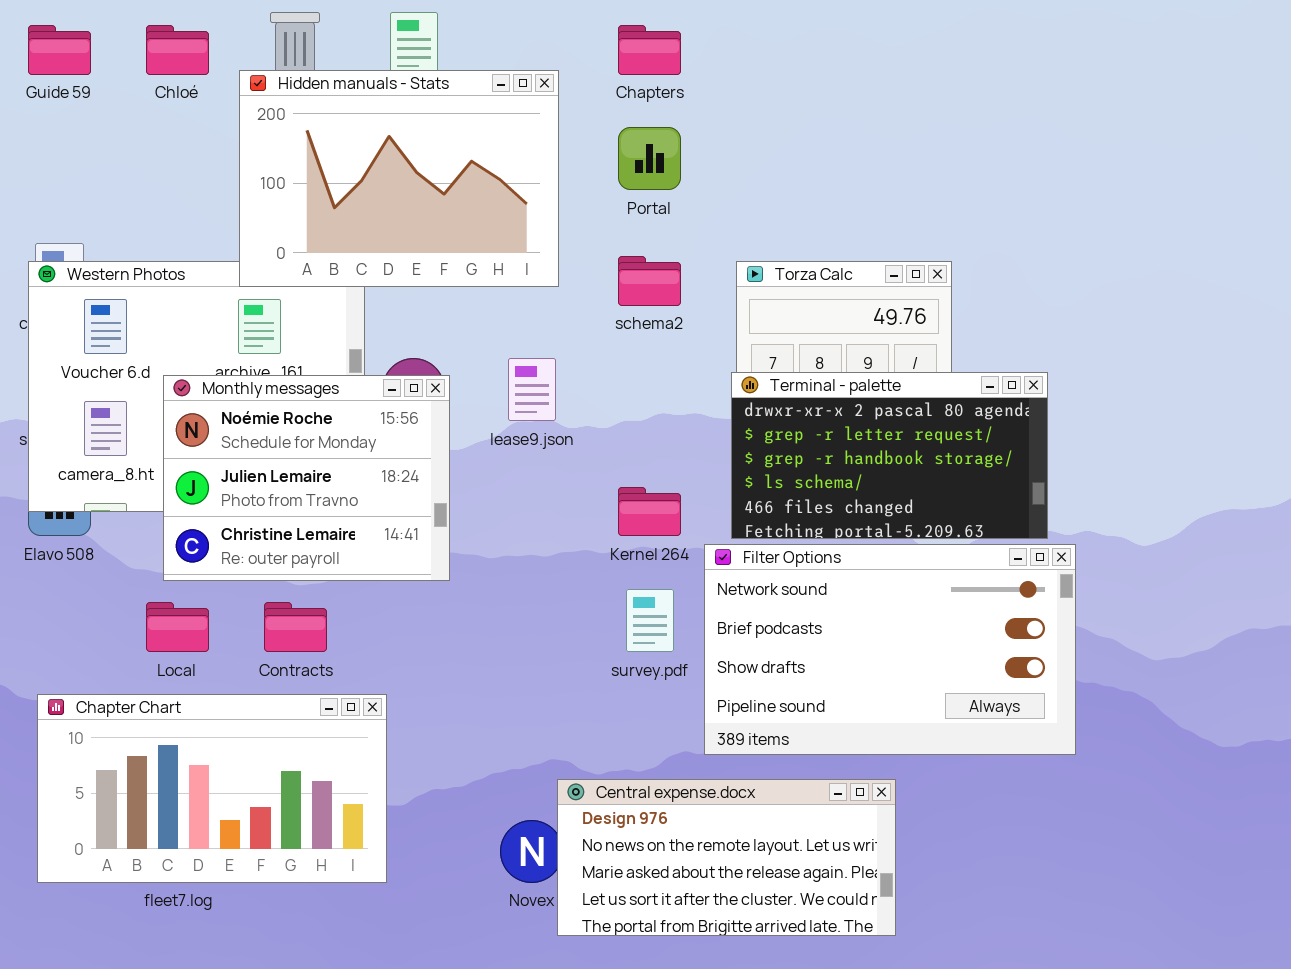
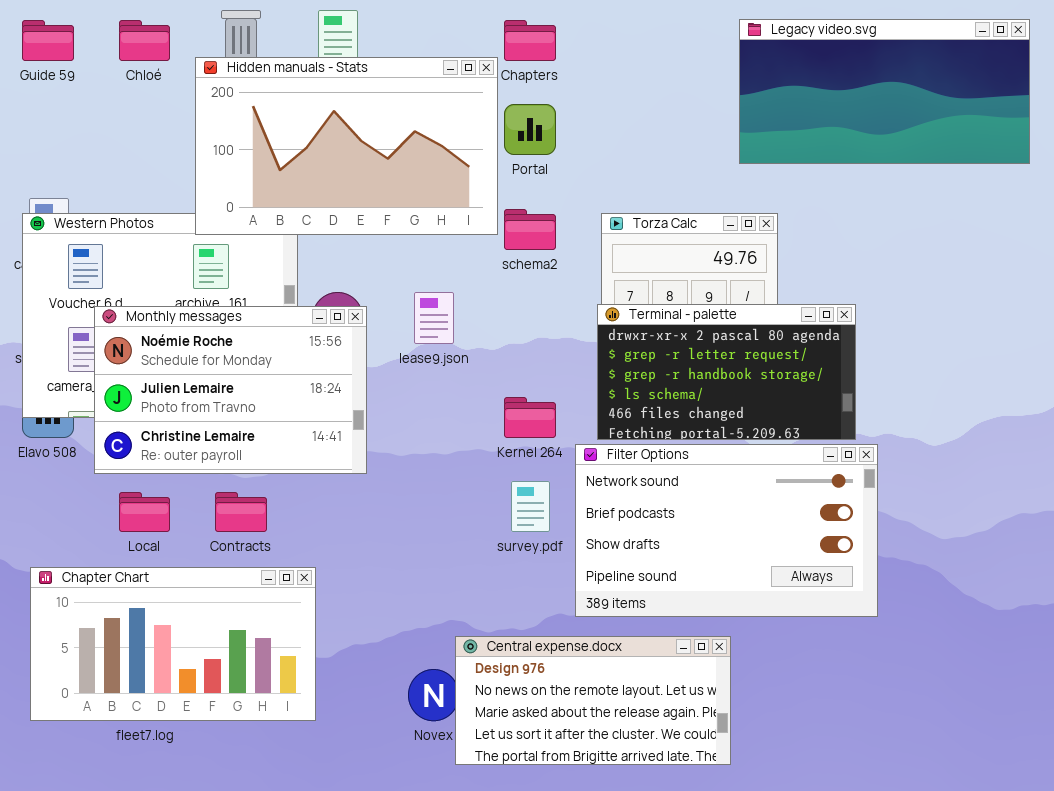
Legacy video.svg: none -> [739,19,1030,164], opened
Hidden manuals - Stats: [239,70,559,287] -> [195,57,498,235], resized
Monthly messages: [163,375,450,581] -> [94,306,367,474], resized

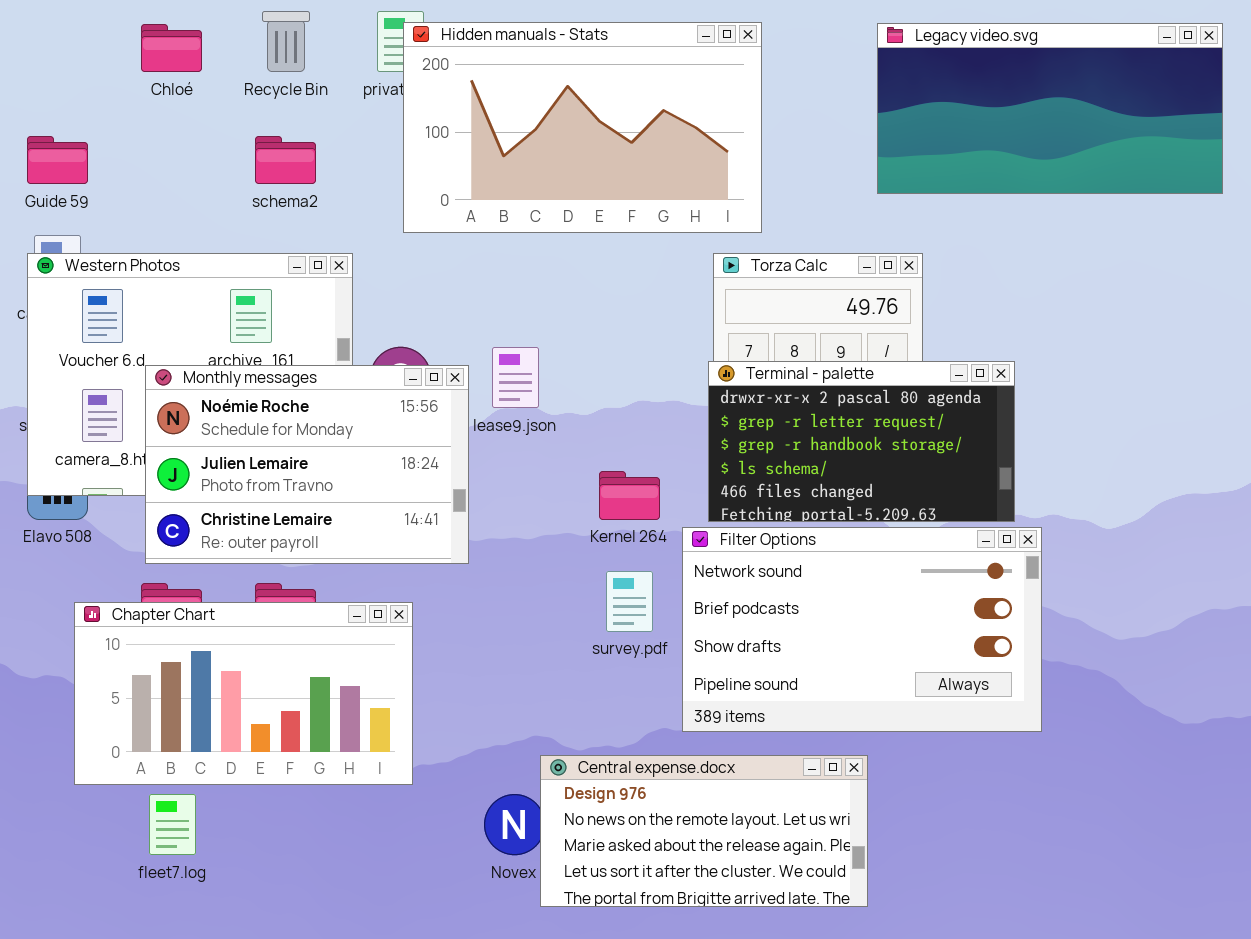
Guide 59: [22,20,74,61] -> [27,136,88,184], moved
Hidden manuals - Stats: [195,57,498,235] -> [403,22,762,233], moved
schema2: [504,209,556,250] -> [255,136,316,184], moved
Monthly messages: [94,306,367,474] -> [145,365,469,564], moved
Chapter Chart: [30,567,316,721] -> [74,602,413,785], moved

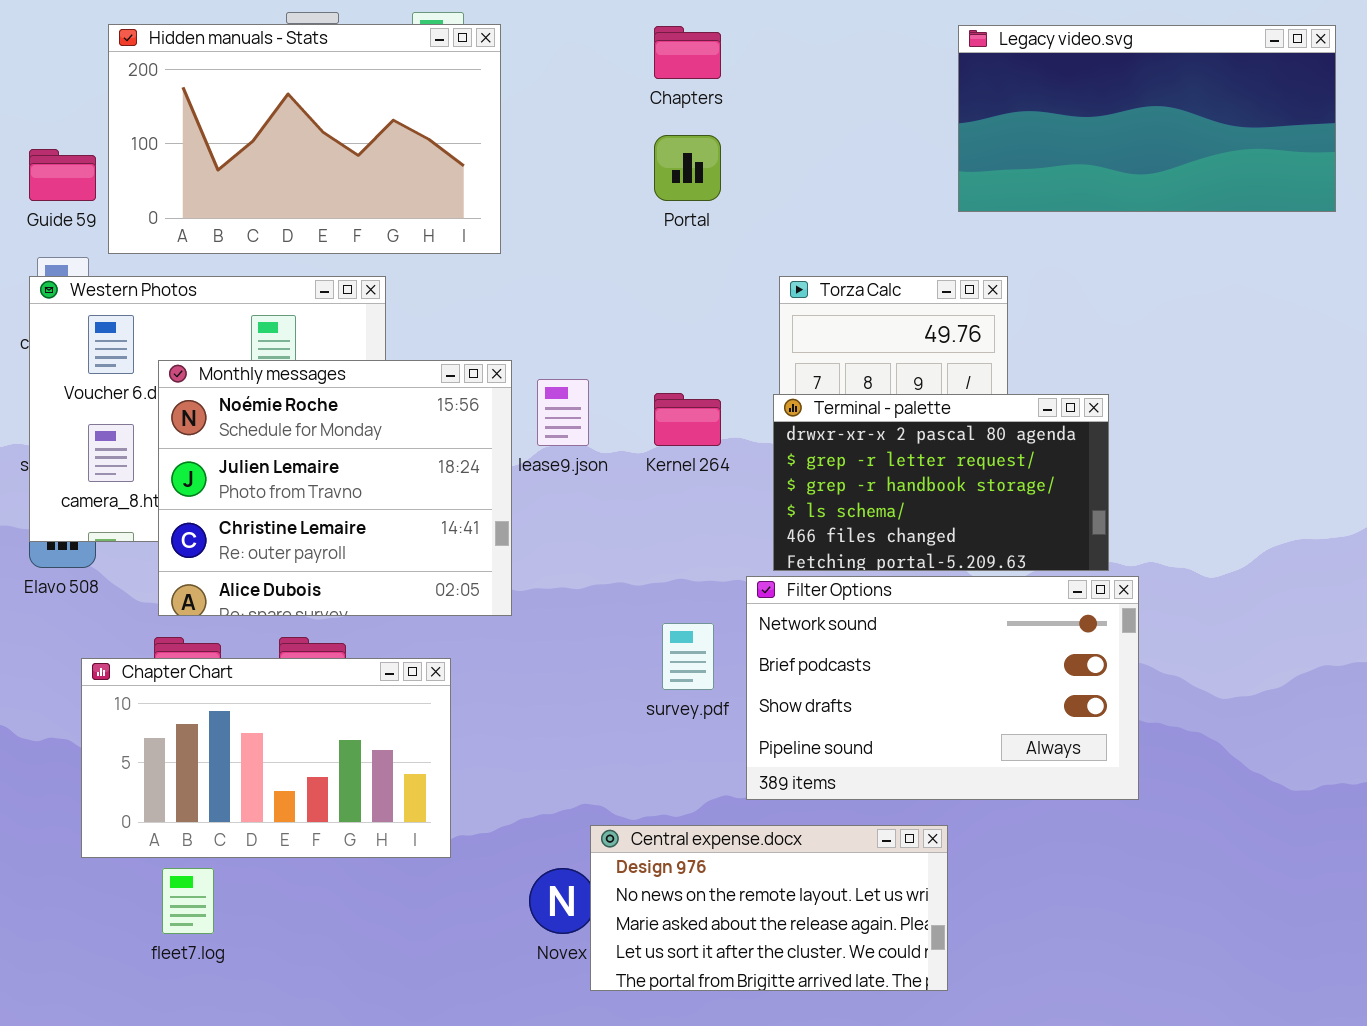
Hidden manuals - Stats: [403,22,762,233] -> [108,24,501,254], moved
Monthly messages: [145,365,469,564] -> [158,360,512,616], resized
Kernel 264: [599,471,660,520] -> [654,393,721,446], moved

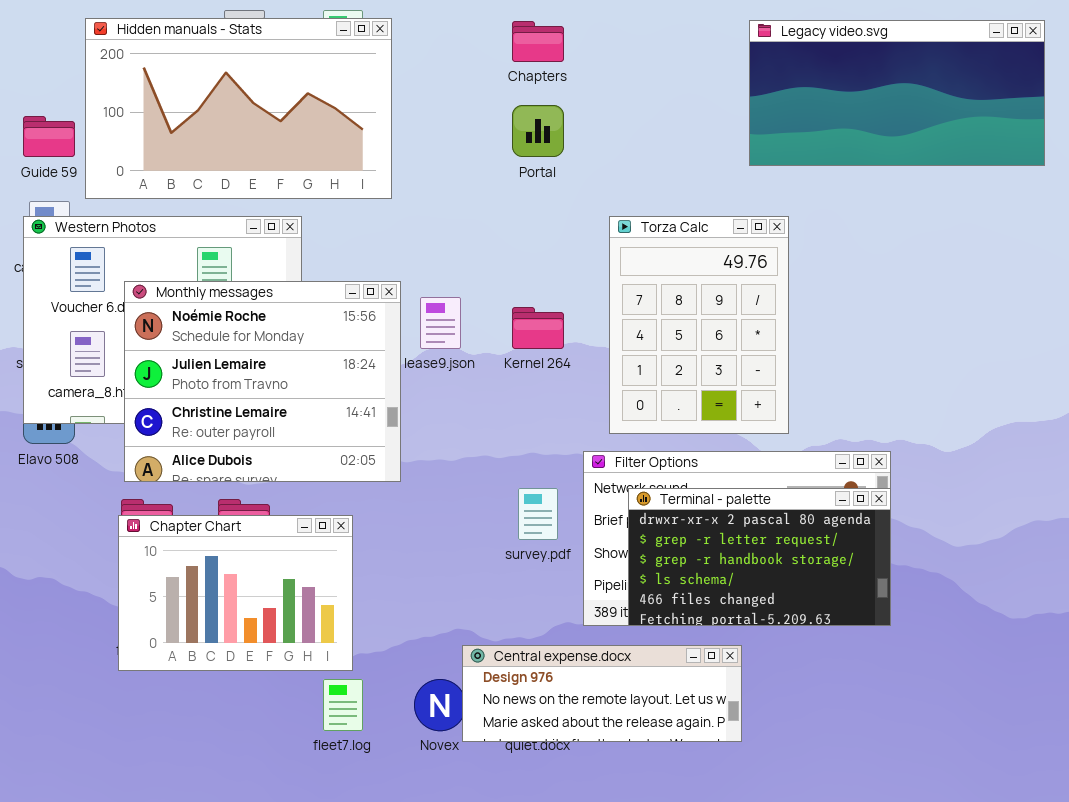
Terminal - palette: [773,394,1109,571] -> [628,488,891,626], moved
Chapter Chart: [81,658,451,858] -> [118,515,353,671], resized
Central expense.docx: [590,825,948,991] -> [462,645,742,742], resized
fleet7.log: [162,868,214,934] -> [323,679,363,731], moved

